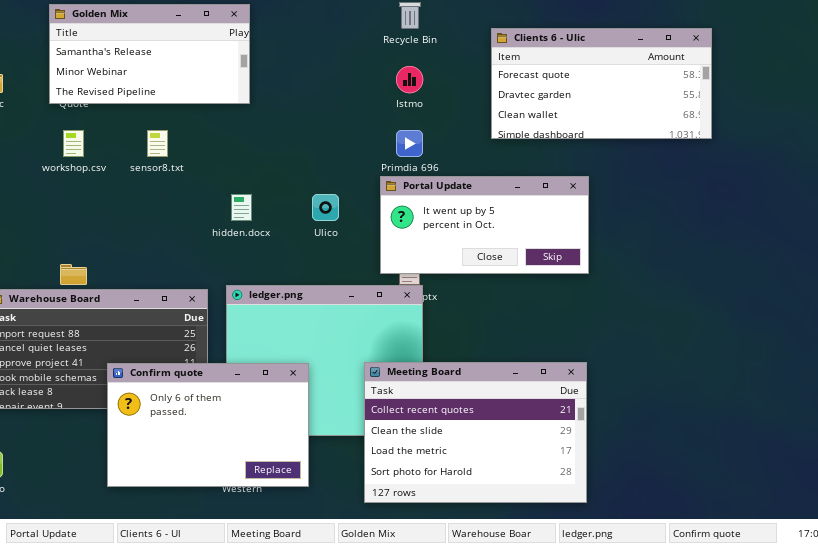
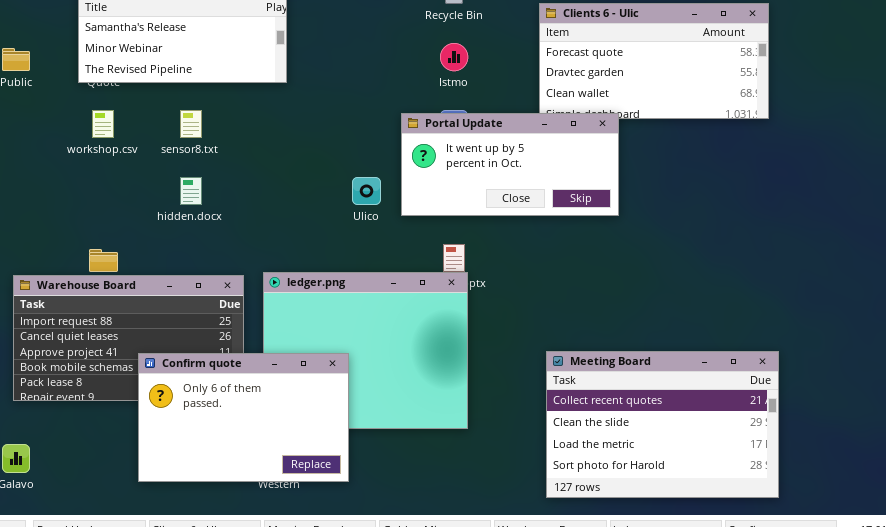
Portal Update: [380,176,589,274] -> [401,113,619,216], moved
hidden.docx: [231,194,252,221] -> [180,177,202,205], moved
Meeting Board: [364,362,587,503] -> [546,351,779,498], moved

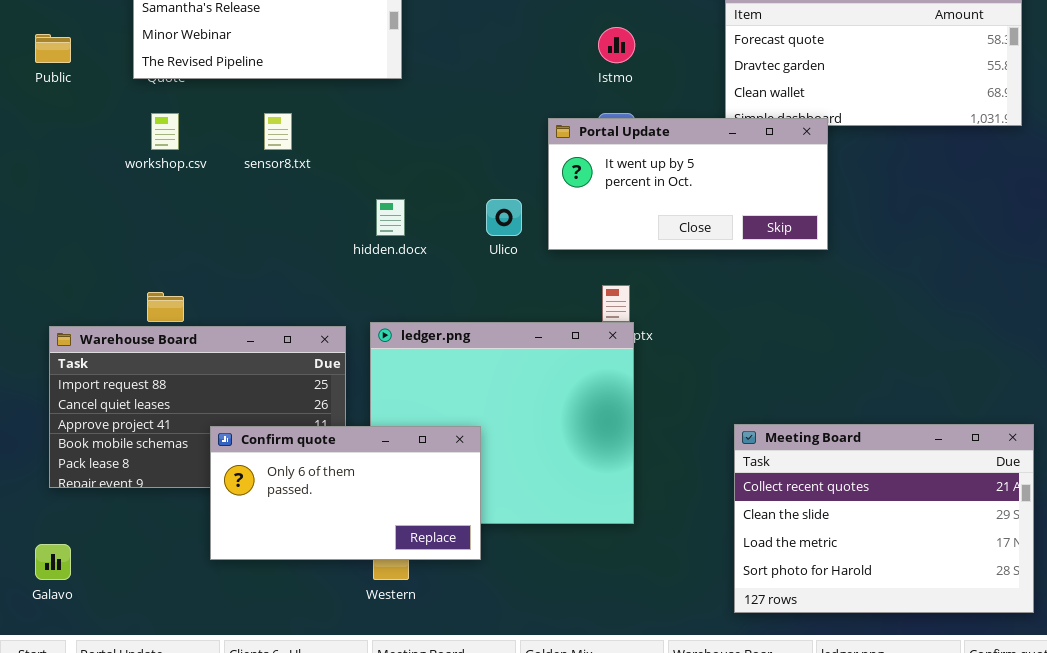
hidden.docx: [180,177,202,205] -> [376,199,405,236], moved
Confirm quote: [138,353,349,482] -> [210,426,481,560], resized

